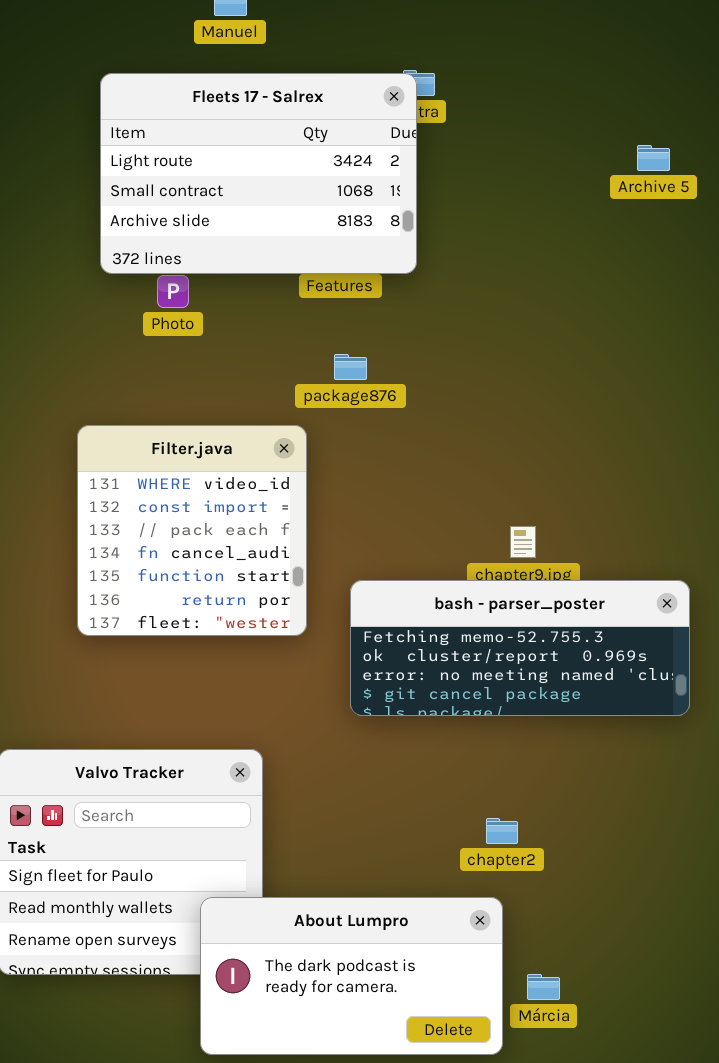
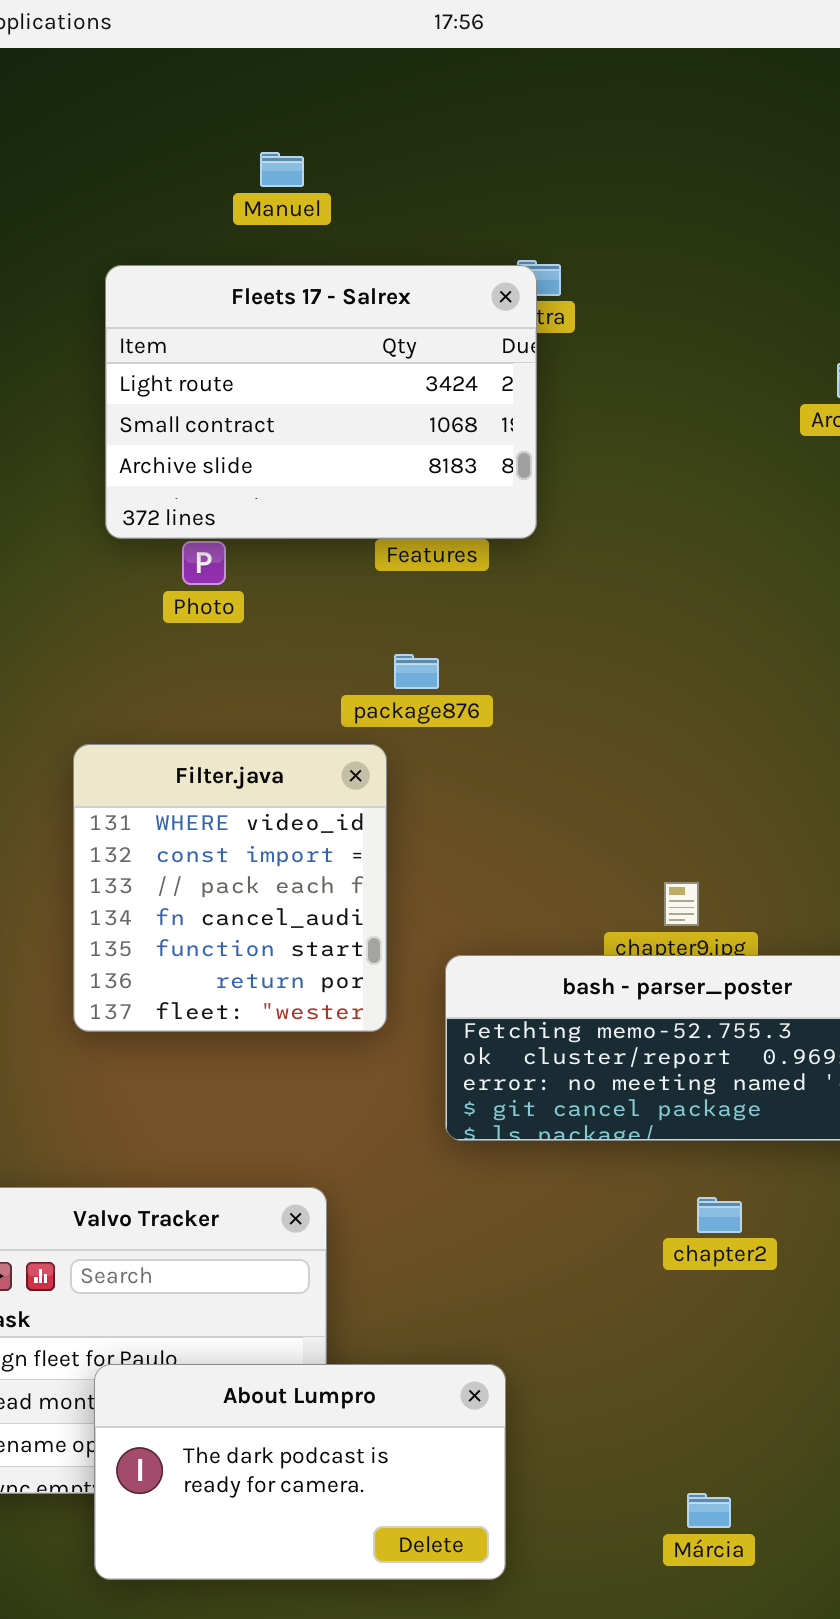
package876: [334,354,367,380] -> [394,654,439,689], moved
chapter2: [486,818,518,844] -> [697,1197,742,1233], moved
About Lumpro: [200,897,503,1055] -> [94,1364,506,1580], moved

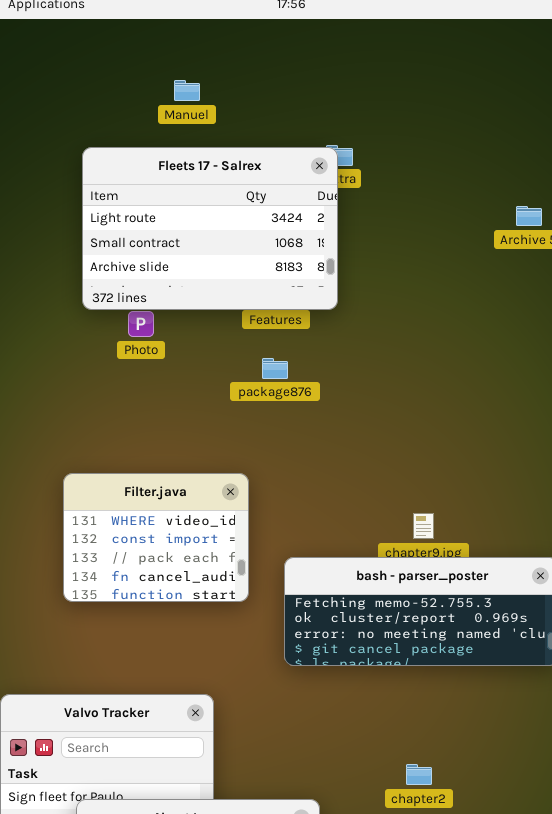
package876: [394,654,439,689] -> [262,358,288,379], moved
Filter.java: [73,744,387,1032] -> [63,473,249,602], resized
chapter2: [697,1197,742,1233] -> [406,764,432,785], moved

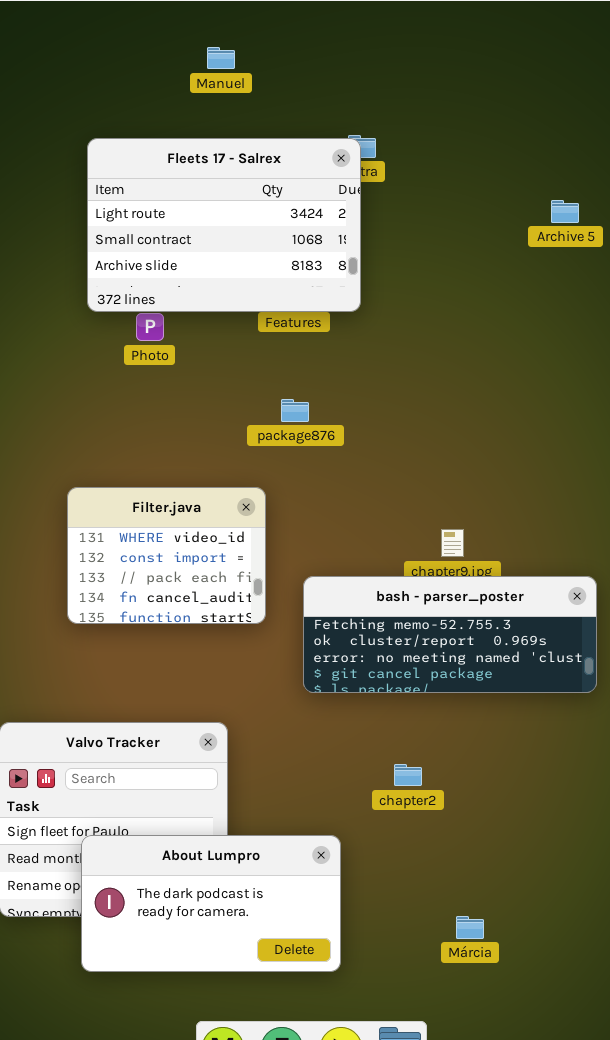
Manuel: [174,80,200,101] -> [207,47,235,69], moved
package876: [262,358,288,379] -> [281,399,309,422], moved
chapter2: [406,764,432,785] -> [394,764,422,786], moved

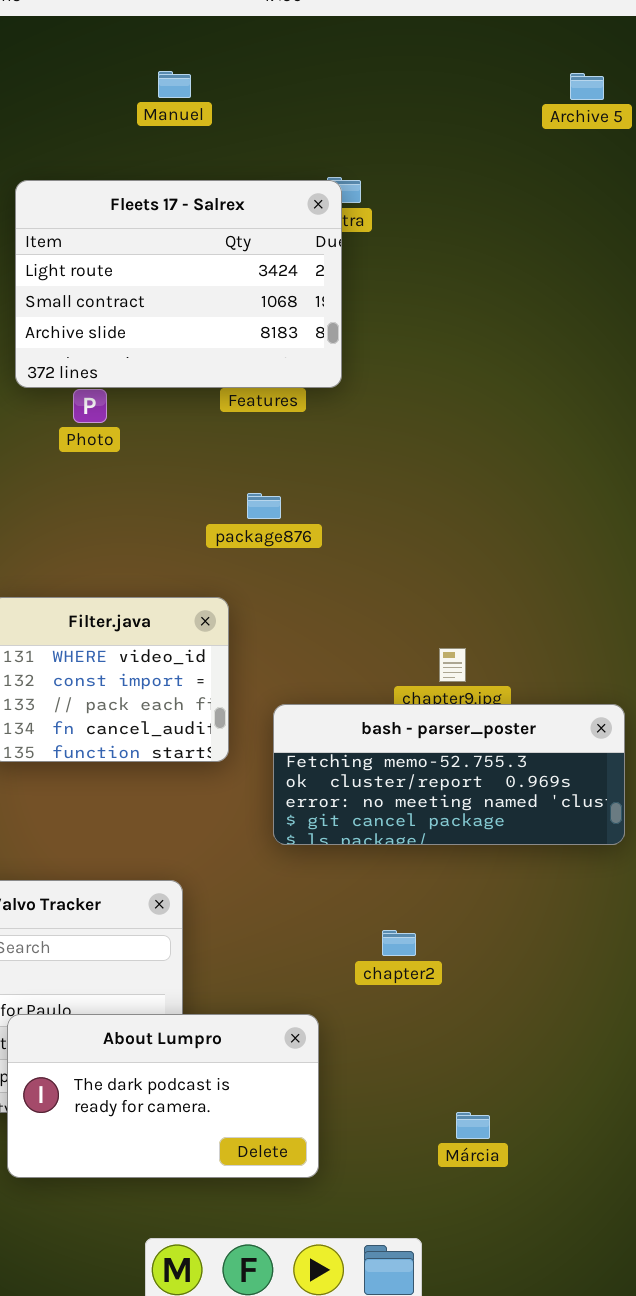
Archive 5: [551,200,579,223] -> [570,73,604,100], moved

